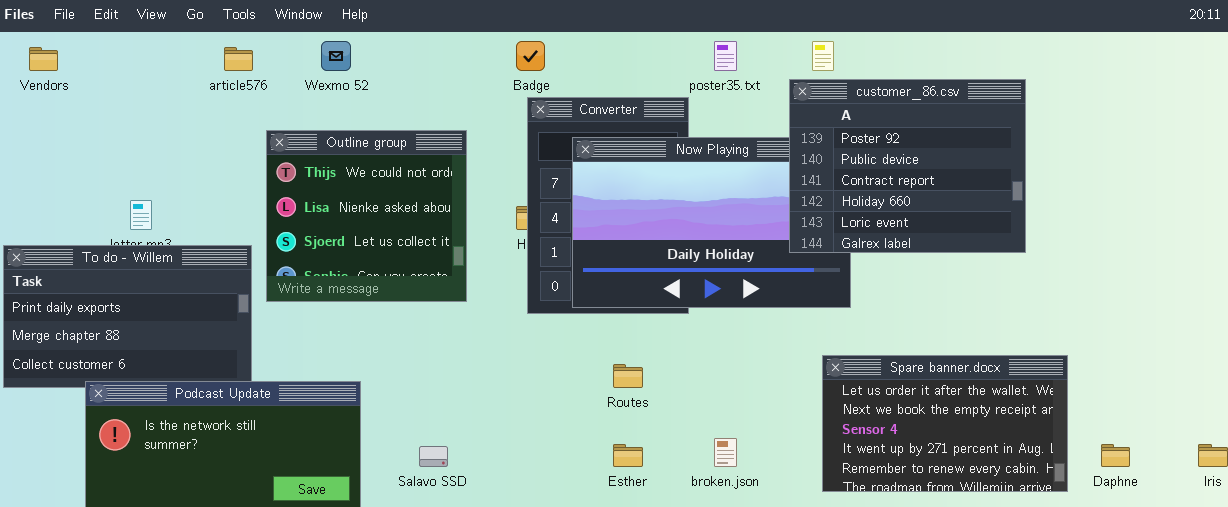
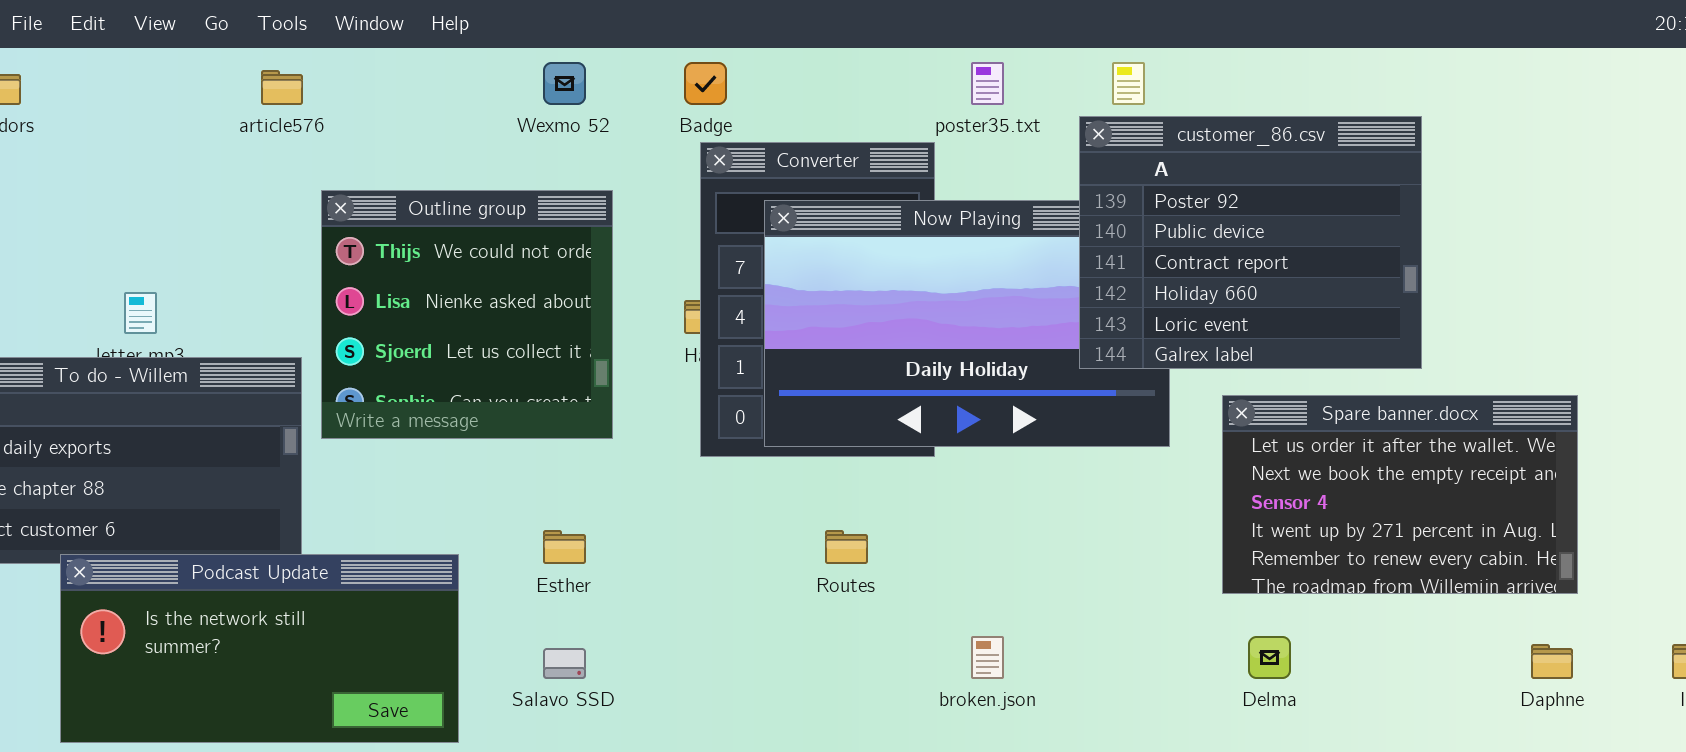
Wexmo 52: [321,41,351,71] -> [543,62,586,105], moved
Spare banner.docx: [822,355,1068,492] -> [1222,395,1578,594], moved
Esther: [613,444,643,467] -> [543,530,586,564], moved

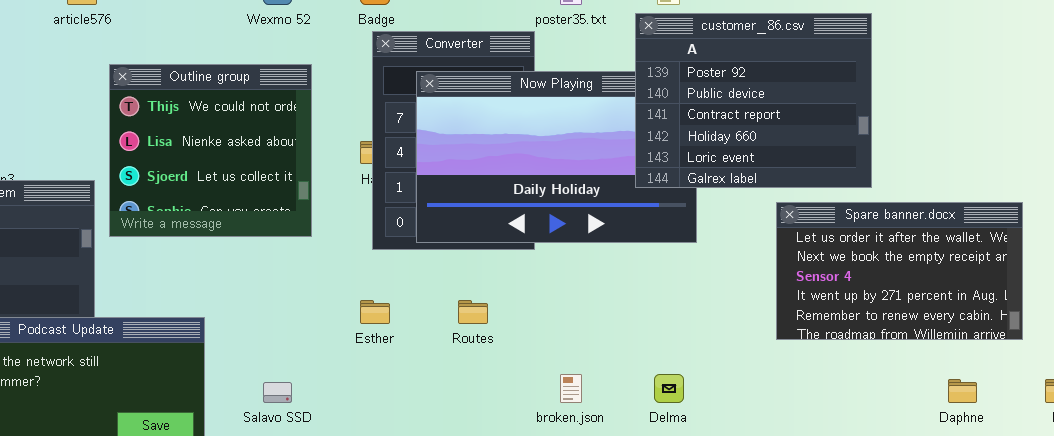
Spare banner.docx: [1222,395,1578,594] -> [776,202,1023,340], moved
Esther: [543,530,586,564] -> [360,300,390,324], moved
Delma: [1248,636,1291,679] -> [654,374,684,403], moved

